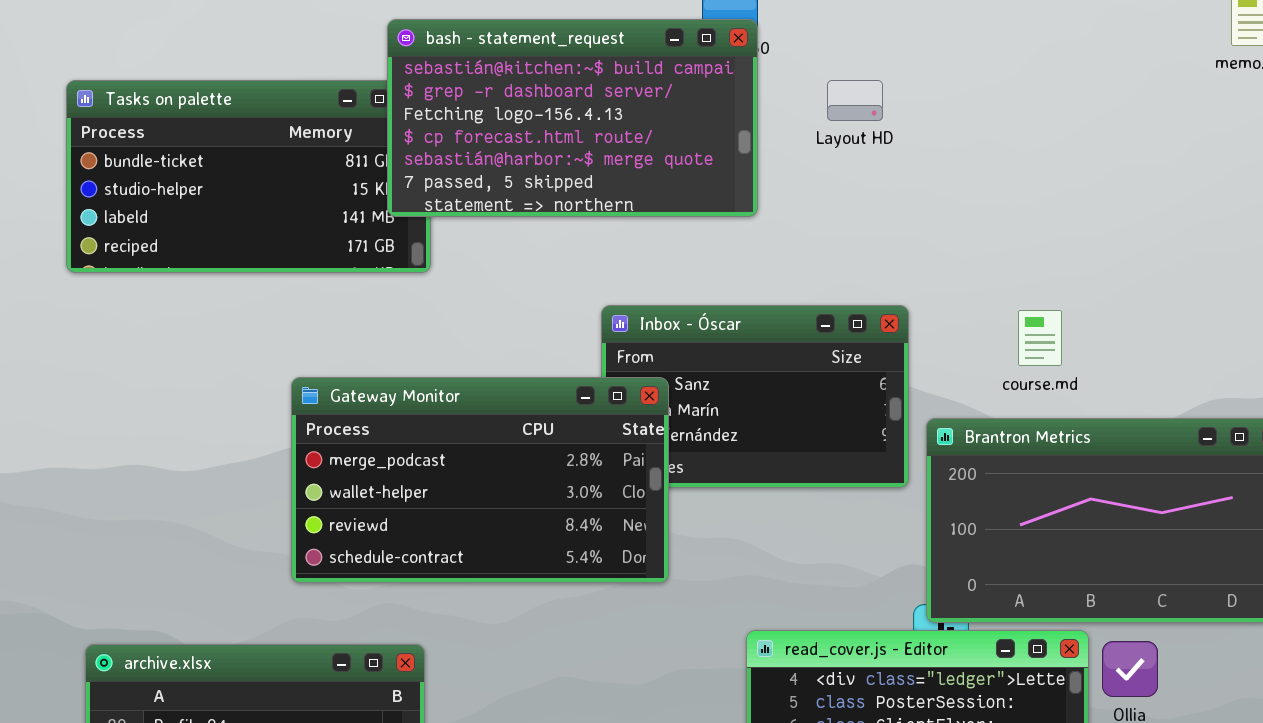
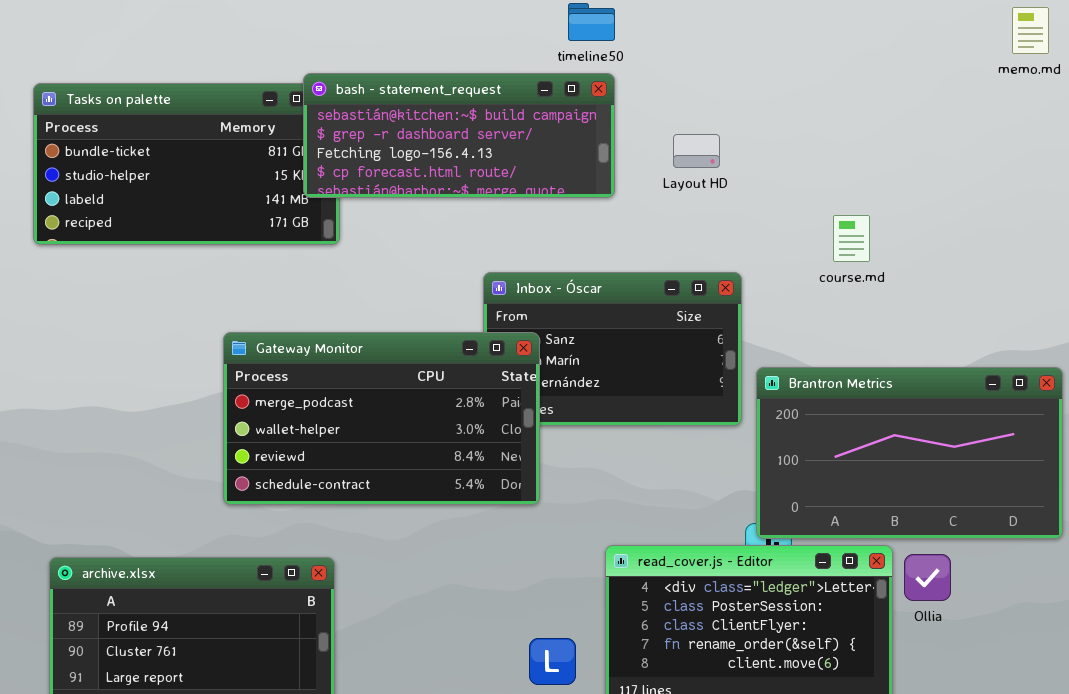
bash - statement_request: [387,19,758,217] -> [303,73,615,198], resized
Layout HD: [827,80,883,121] -> [673,134,720,168], moved
course.md: [1018,310,1062,366] -> [833,215,870,262], moved

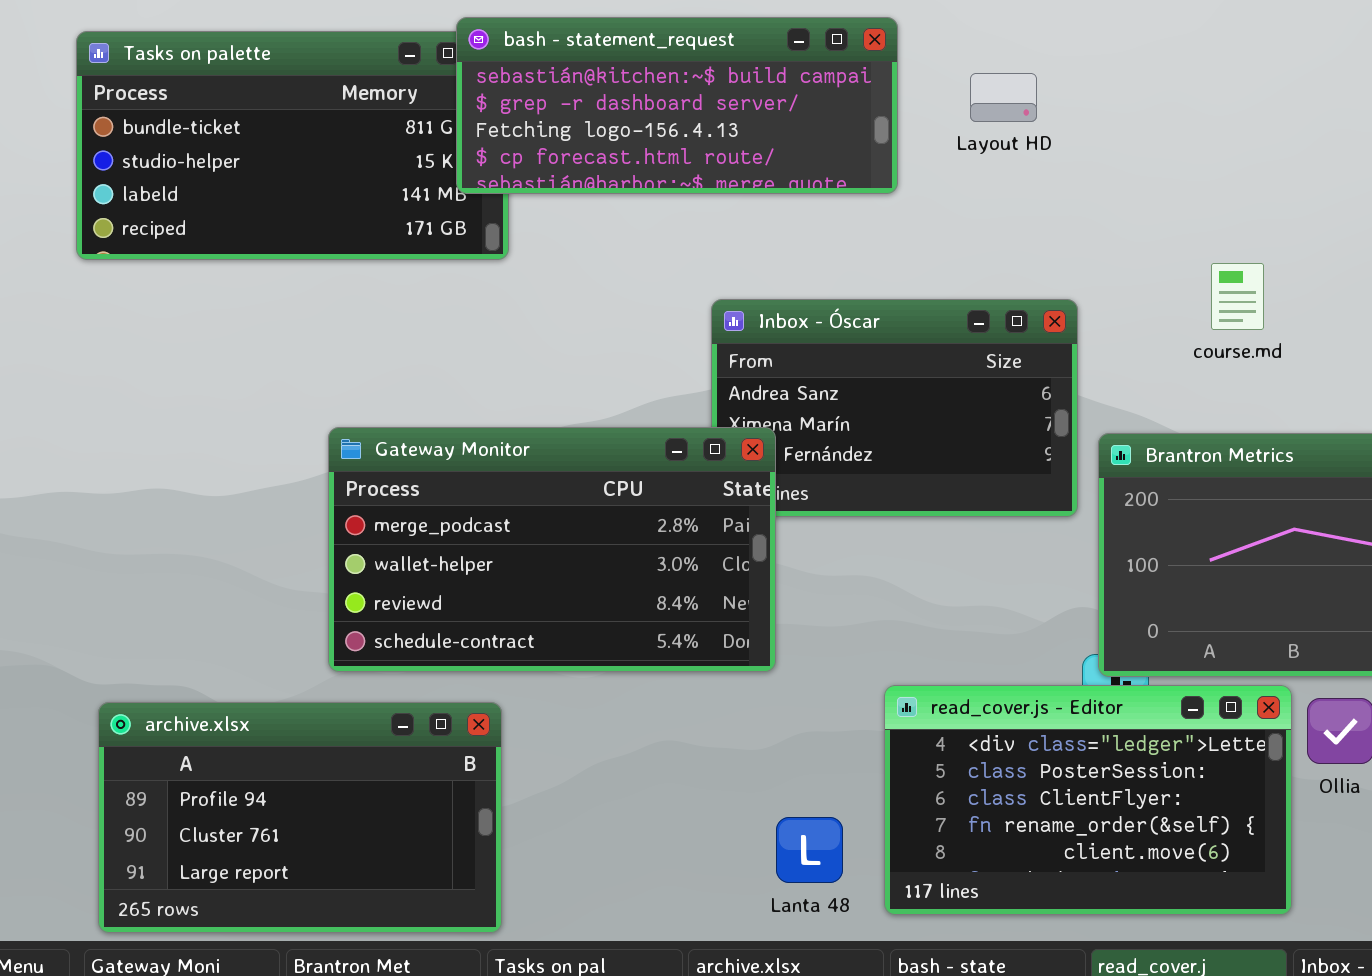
Layout HD: [673,134,720,168] -> [970,73,1037,122], moved
course.md: [833,215,870,262] -> [1211,263,1264,330], moved
Gateway Monitor: [223,332,540,505] -> [328,427,776,672], moved

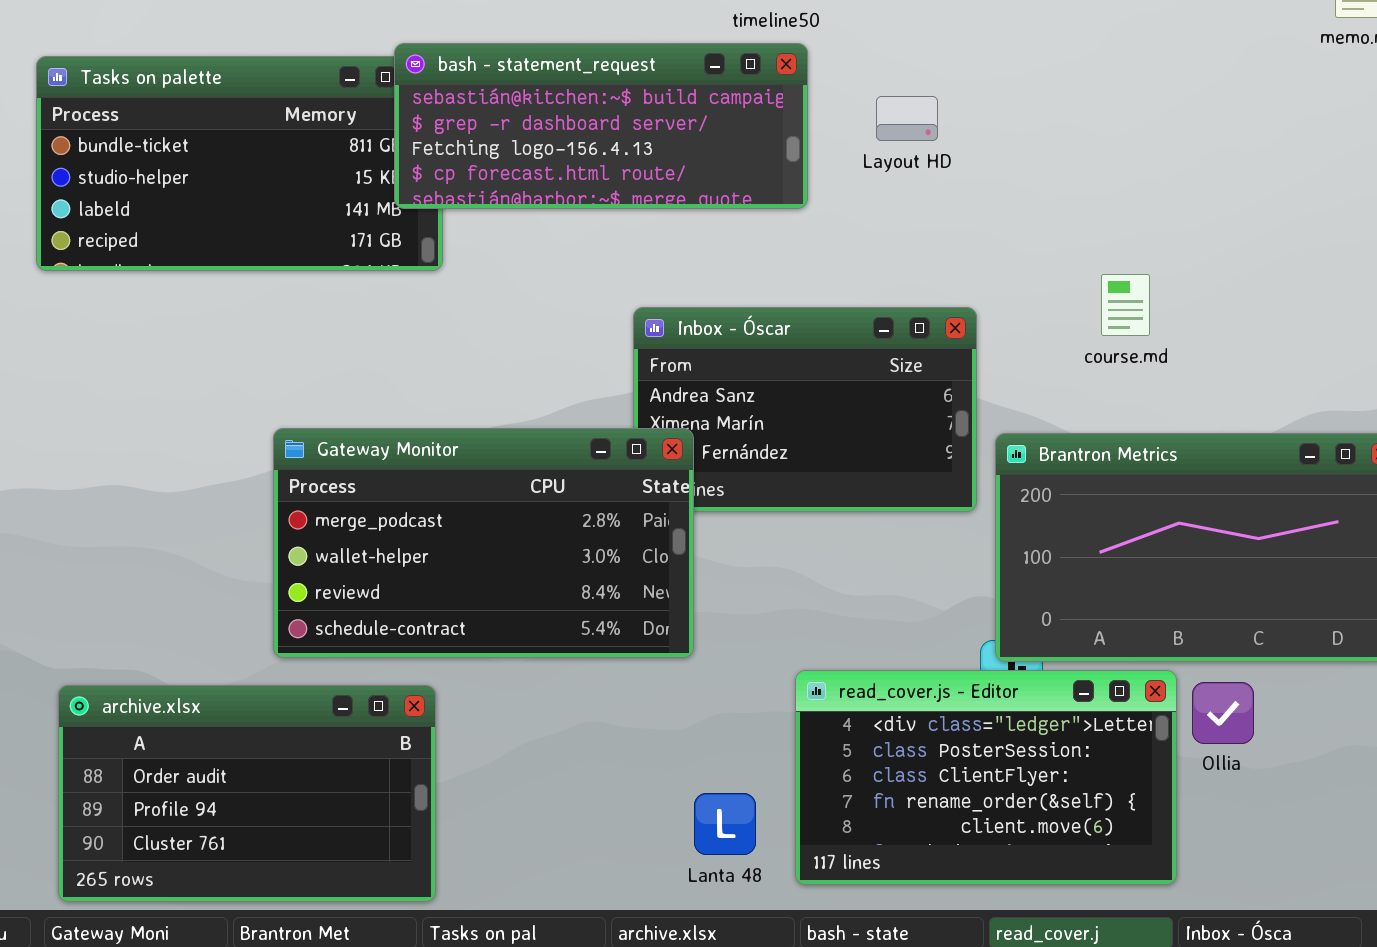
archive.xlsx: [98,702,502,933] -> [58,685,436,902], scrolled up 1 row

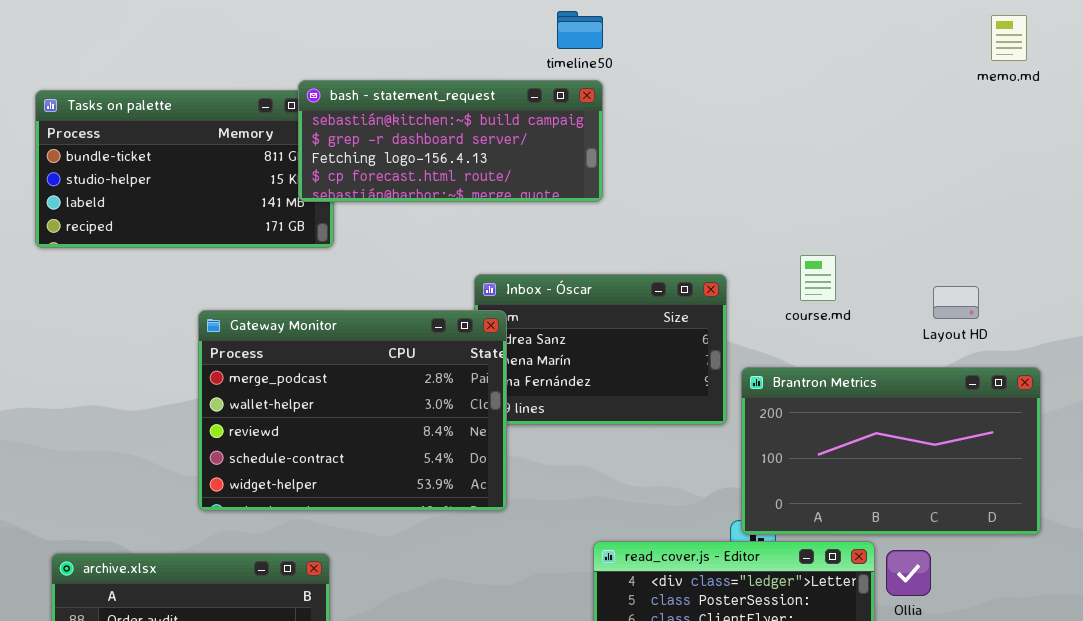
Layout HD: [876,96,938,141] -> [933,286,979,319], moved
course.md: [1101,274,1150,336] -> [800,255,836,301], moved
Gateway Monitor: [273,428,694,658] -> [198,310,507,511], moved, resized

